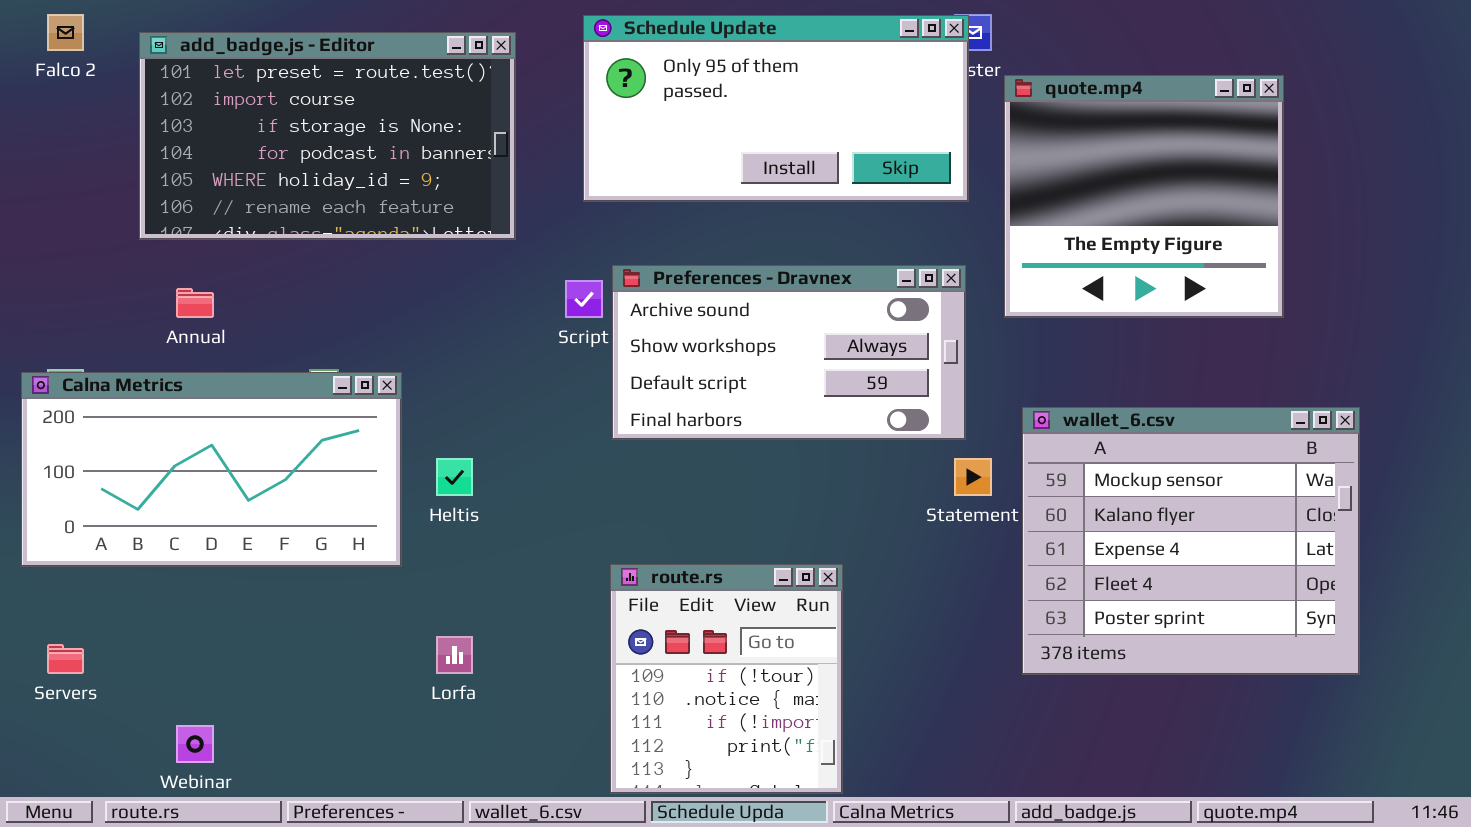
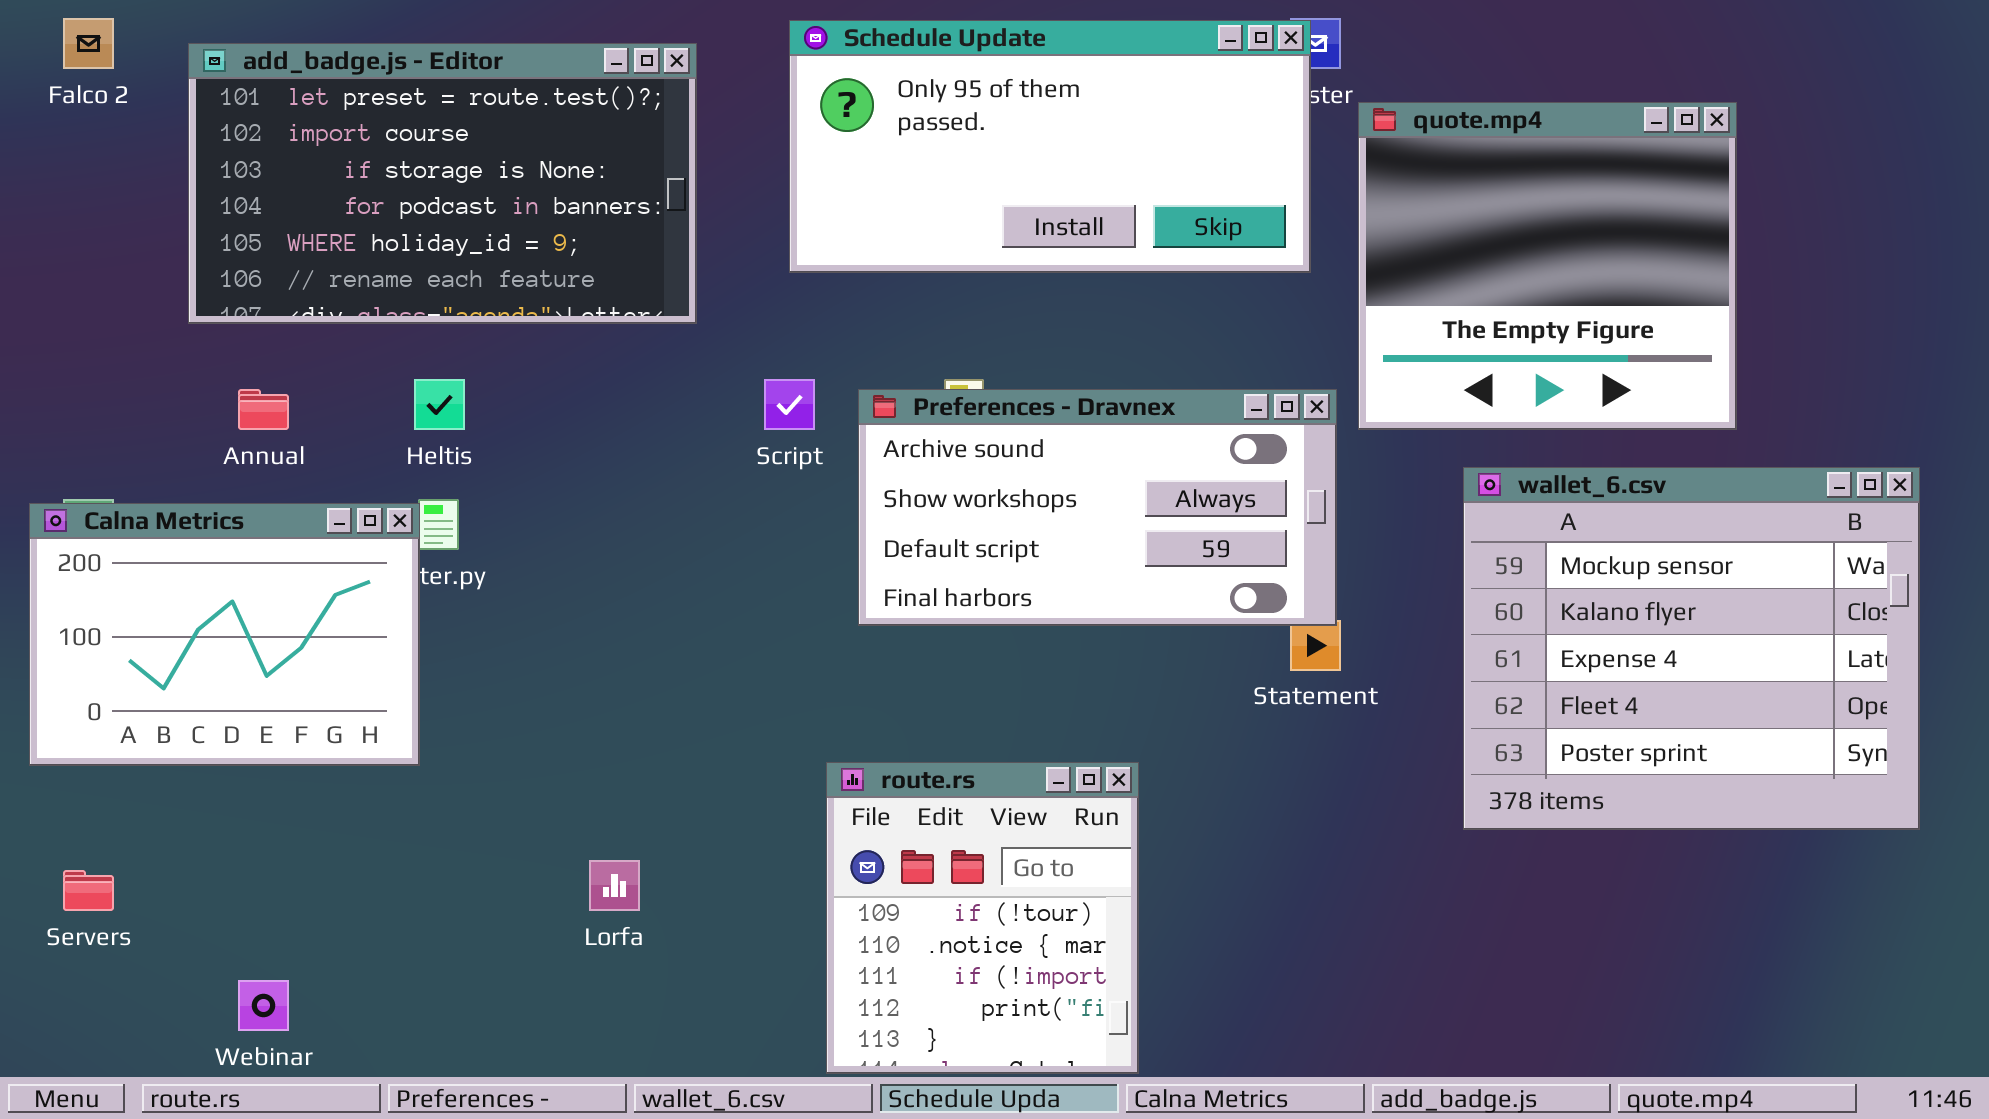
Preferences - Dravnex: [612,265,966,440] -> [858,389,1337,626], moved
Calna Metrics: [21,372,402,567] -> [29,503,420,766], resized
wallet_6.csv: [1022,407,1360,675] -> [1463,467,1920,830], moved
Heltis: [436,458,473,496] -> [414,379,465,430], moved

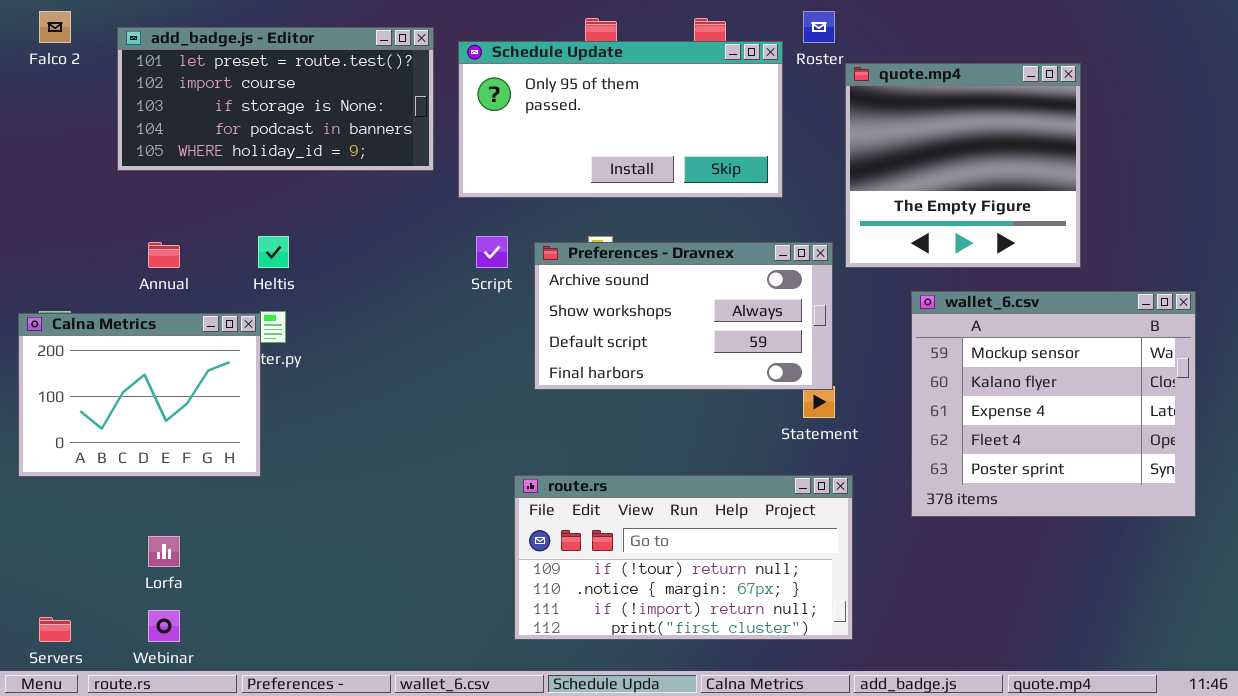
Schedule Update: [789,20,1311,273] -> [458,41,783,198], moved
add_badge.js - Editor: [188,43,697,324] -> [117,27,434,171], resized
route.rs: [826,762,1139,1074] -> [514,475,853,640], resized
Lorfa: [589,860,640,911] -> [148,536,180,567], moved
Servers: [63,870,114,911] -> [39,617,71,642], moved

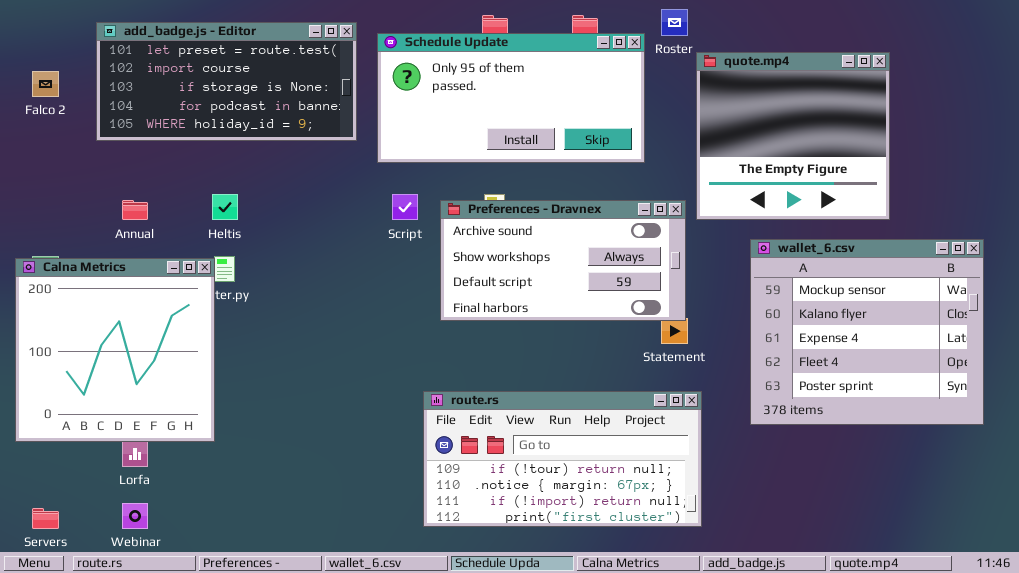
Falco 2: [39,11,71,43] -> [32,71,59,97], moved
Calna Metrics: [18,313,261,477] -> [15,258,215,442], resized

